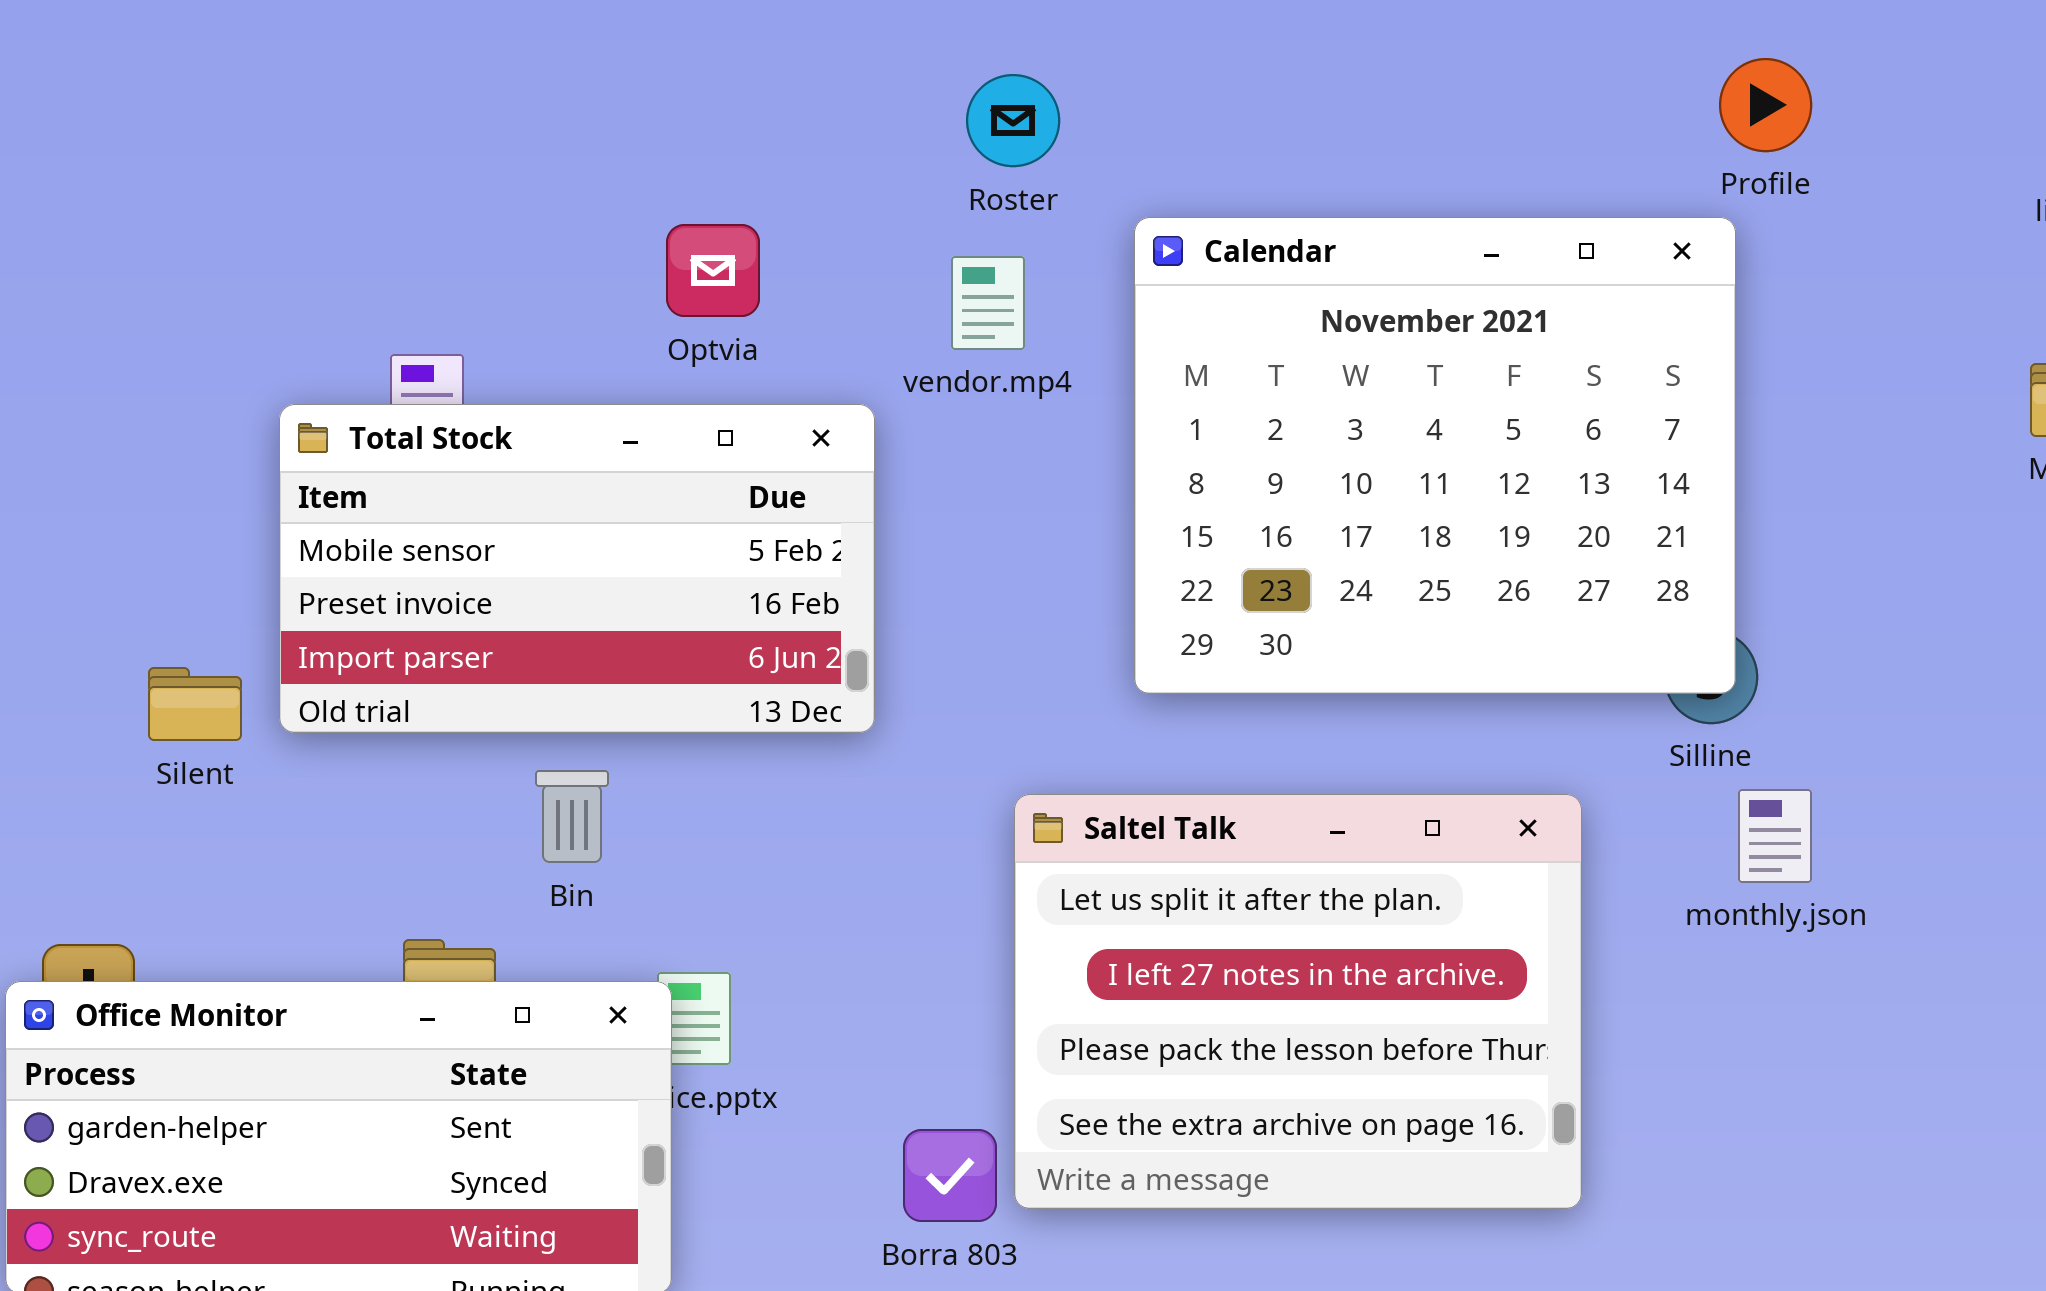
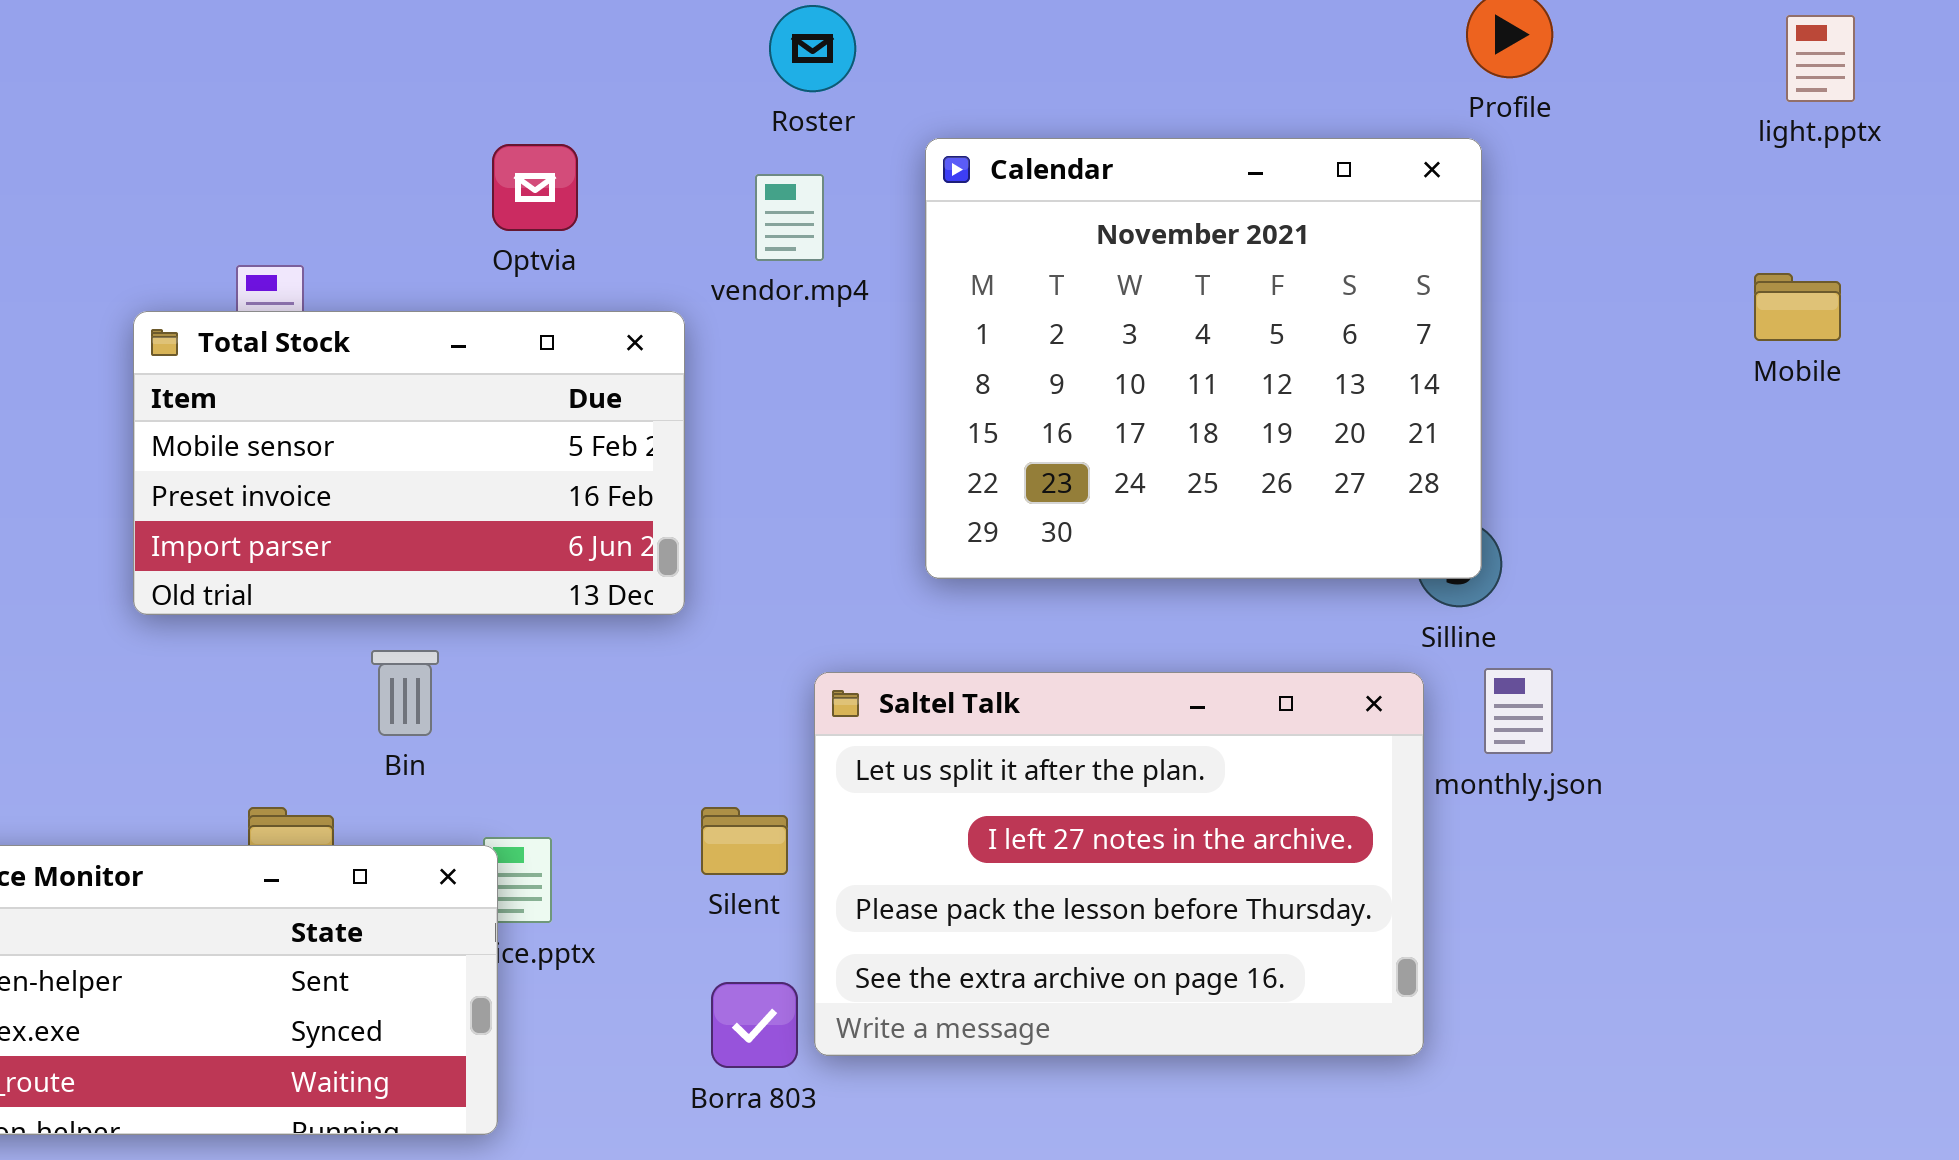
Silent: [148,667,242,741] -> [701,807,788,875], moved
Saltel Talk: [1014,794,1582,1209] -> [814,672,1424,1056], resized

